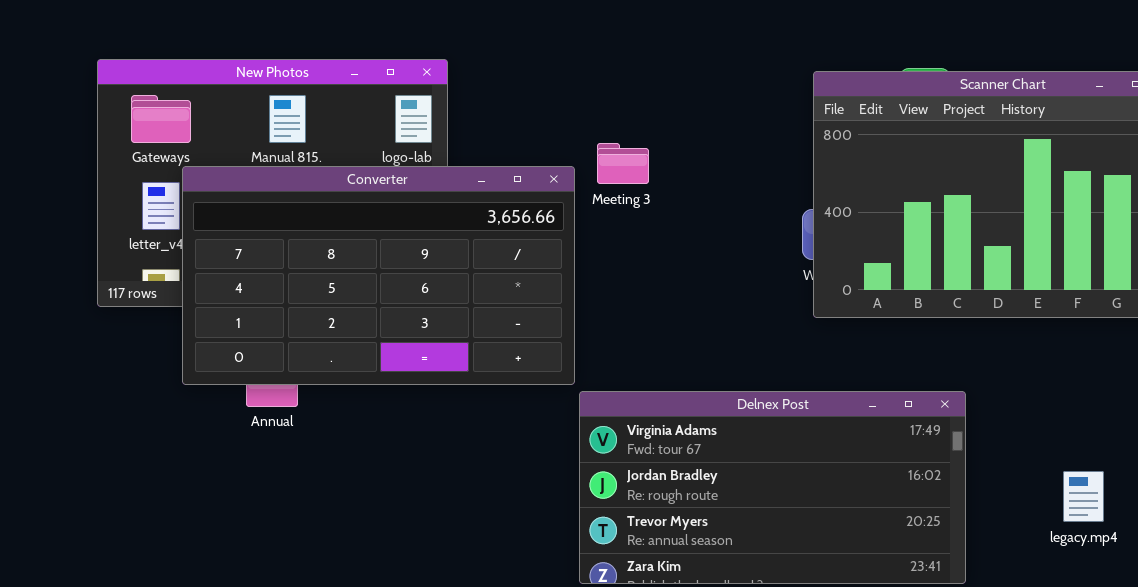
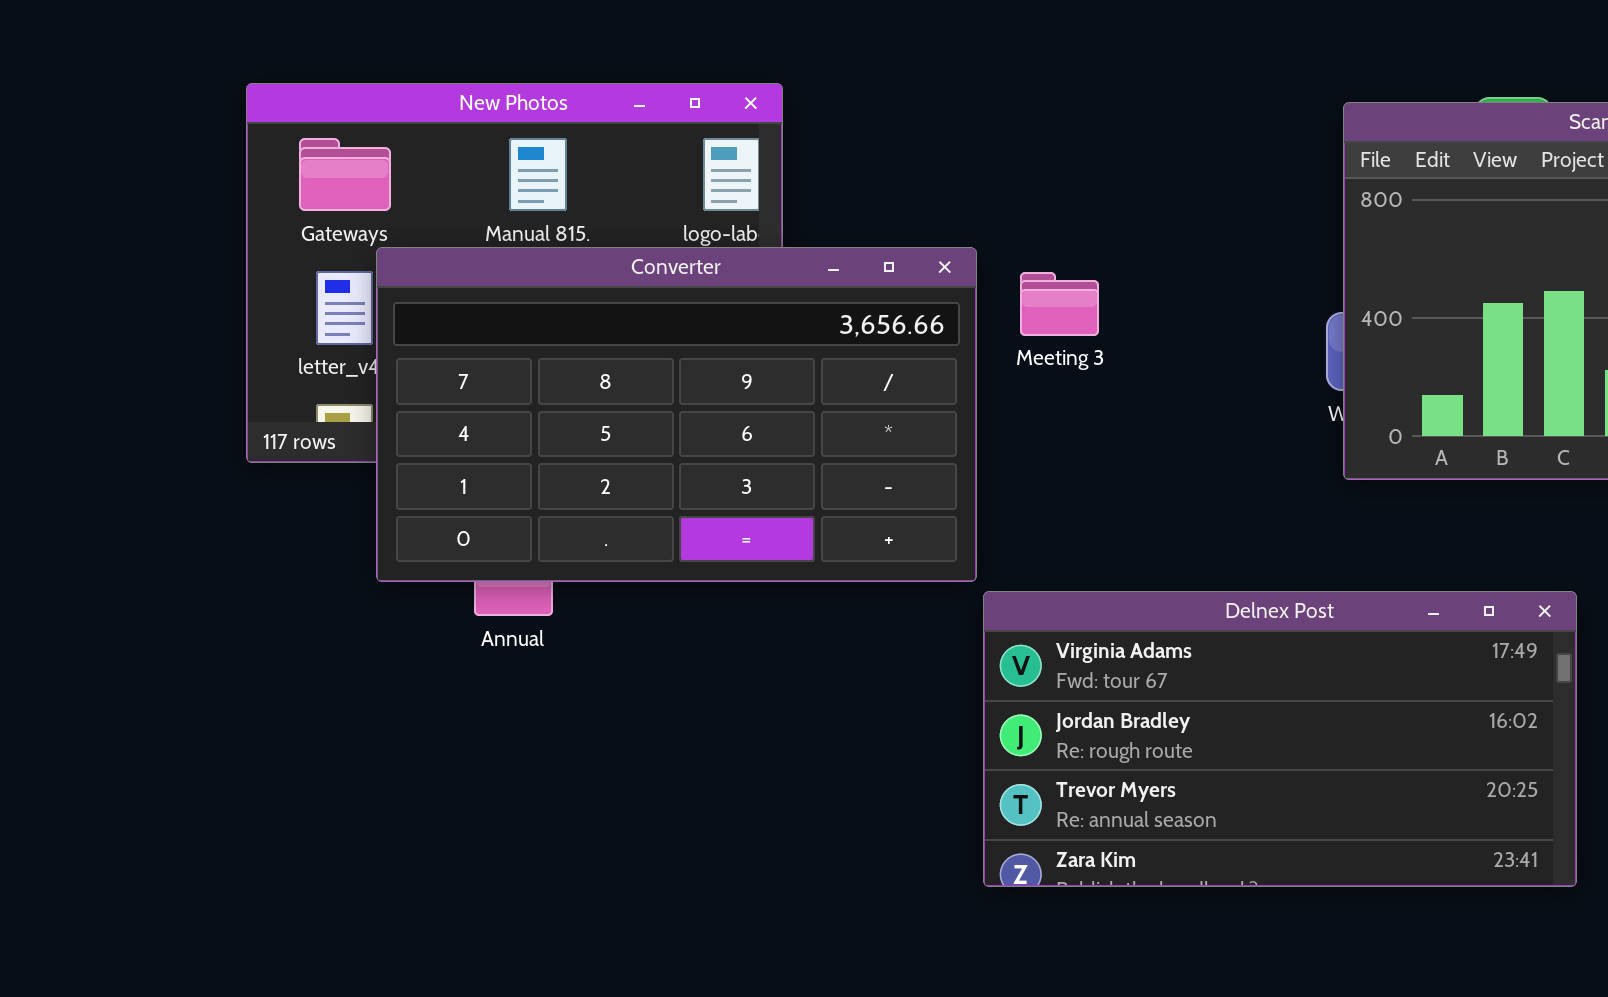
Meeting 3: [597,143,649,184] -> [1020,272,1099,336], moved

